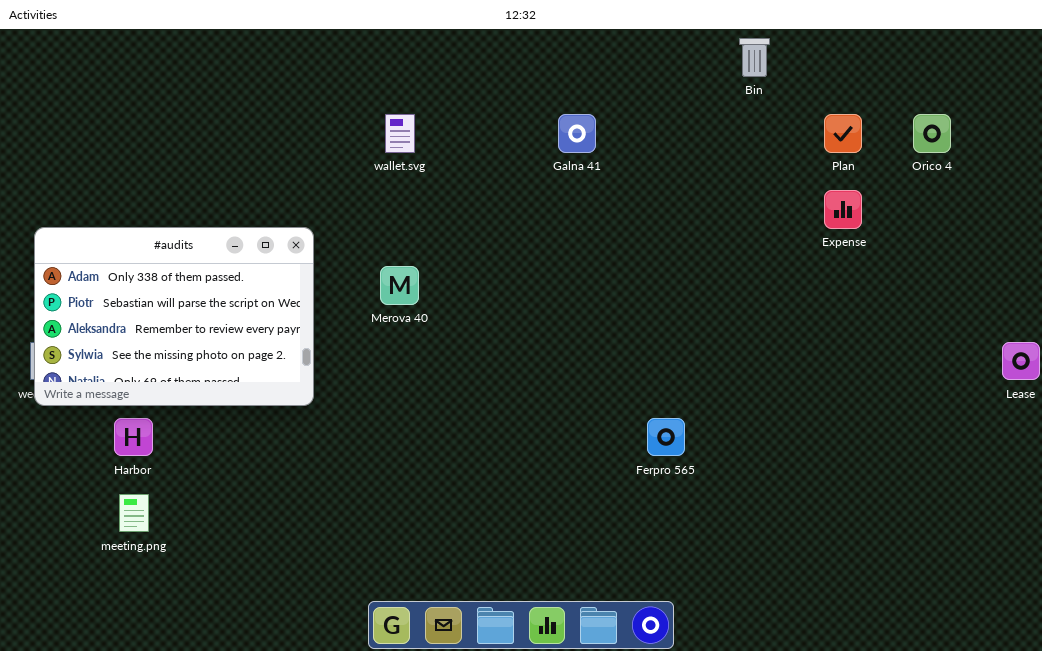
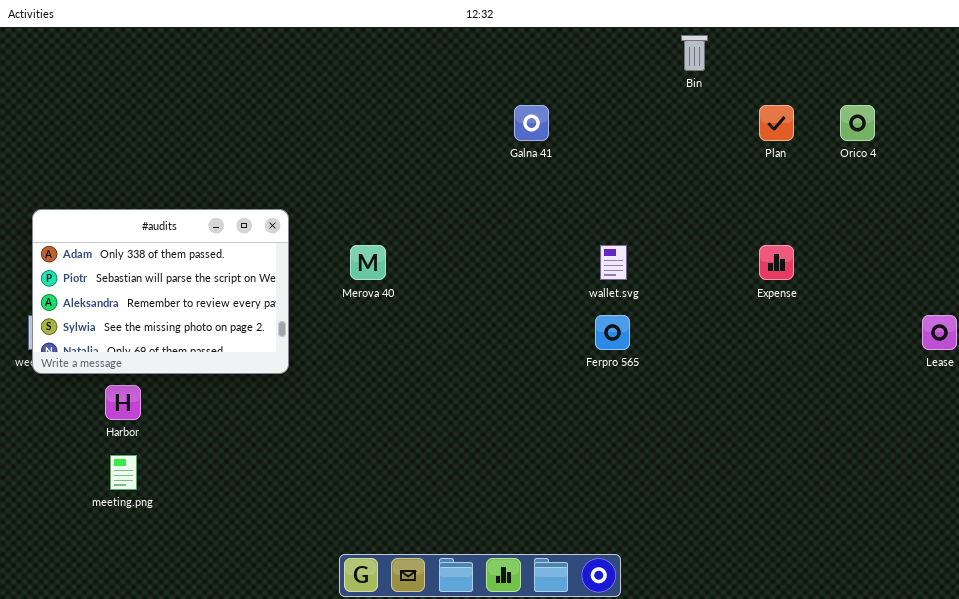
wallet.svg: [385,114,415,153] -> [600,245,627,280], moved
Expense: [824,190,862,229] -> [759,245,794,280], moved
Ferpro 565: [647,418,685,456] -> [595,315,630,350], moved

